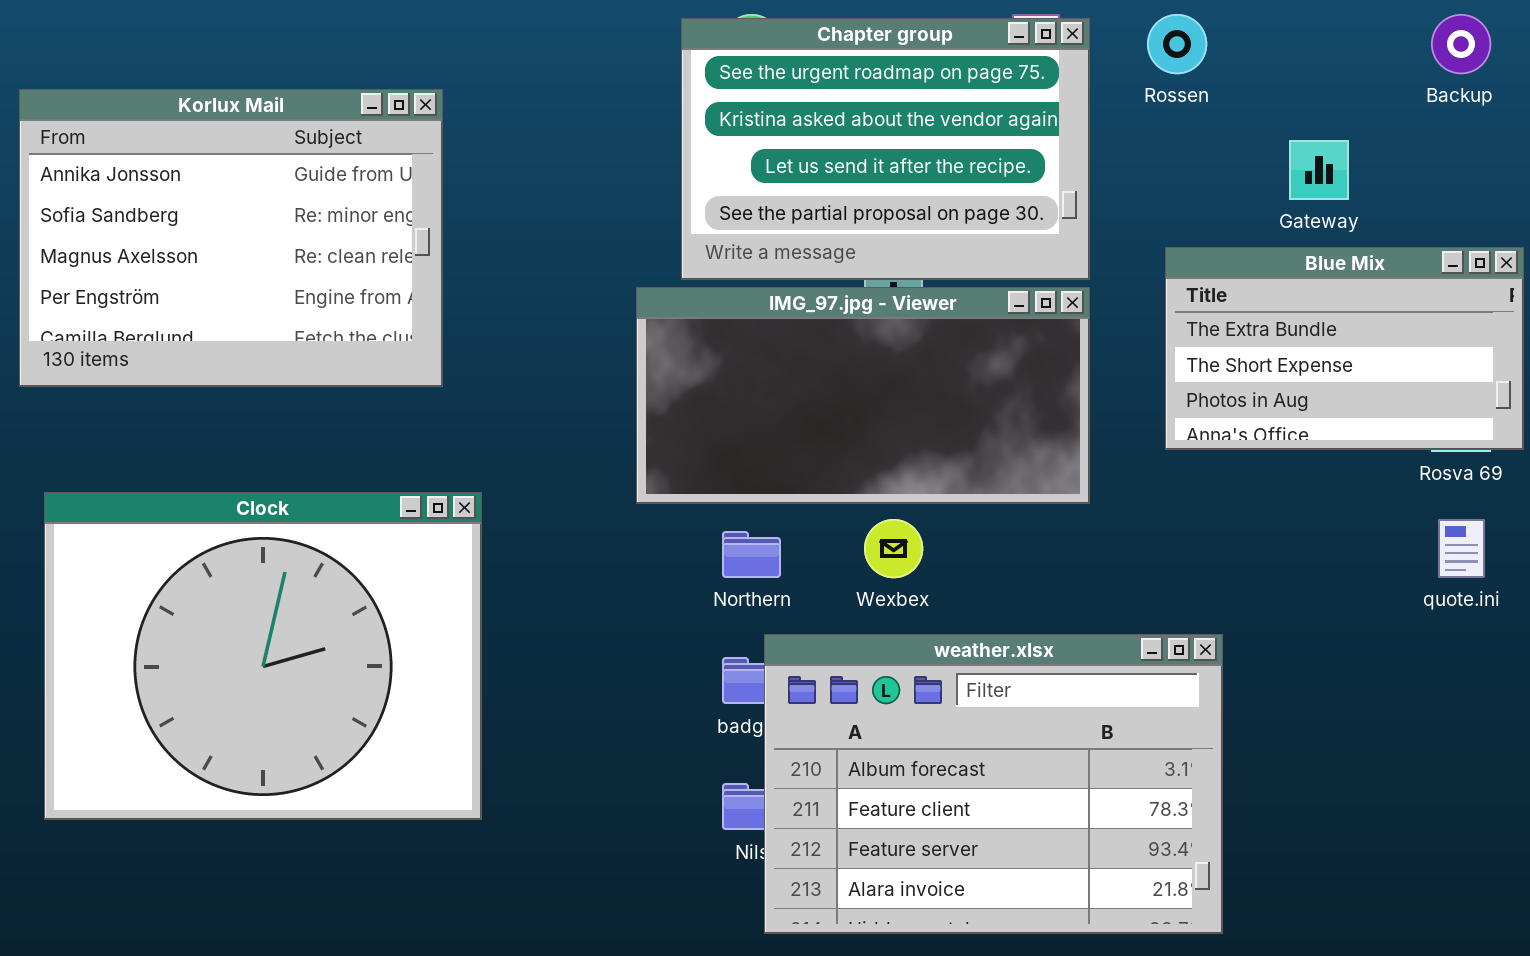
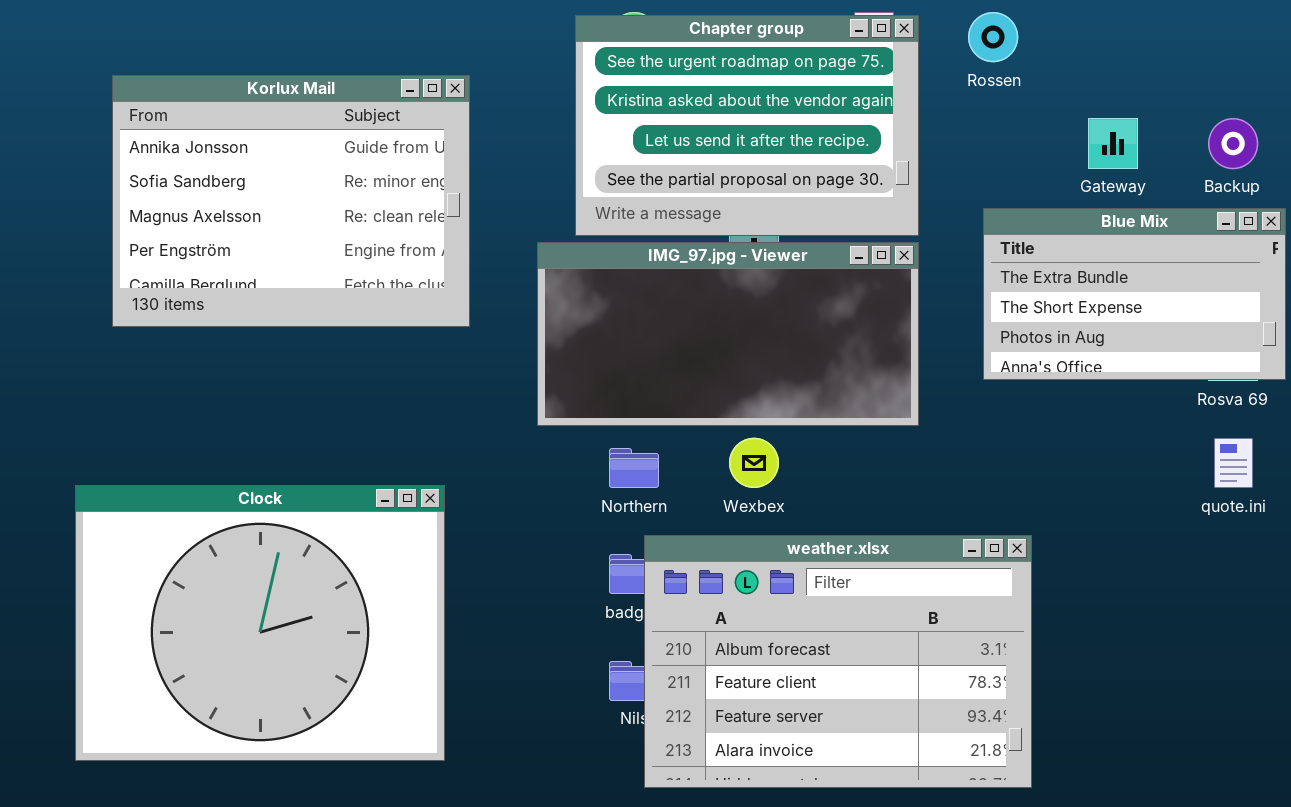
Backup: [1431,14,1491,74] -> [1208,118,1258,169], moved
Korlux Mail: [19,89,443,387] -> [112,75,470,327], moved
Clock: [44,492,482,820] -> [75,485,445,761], moved

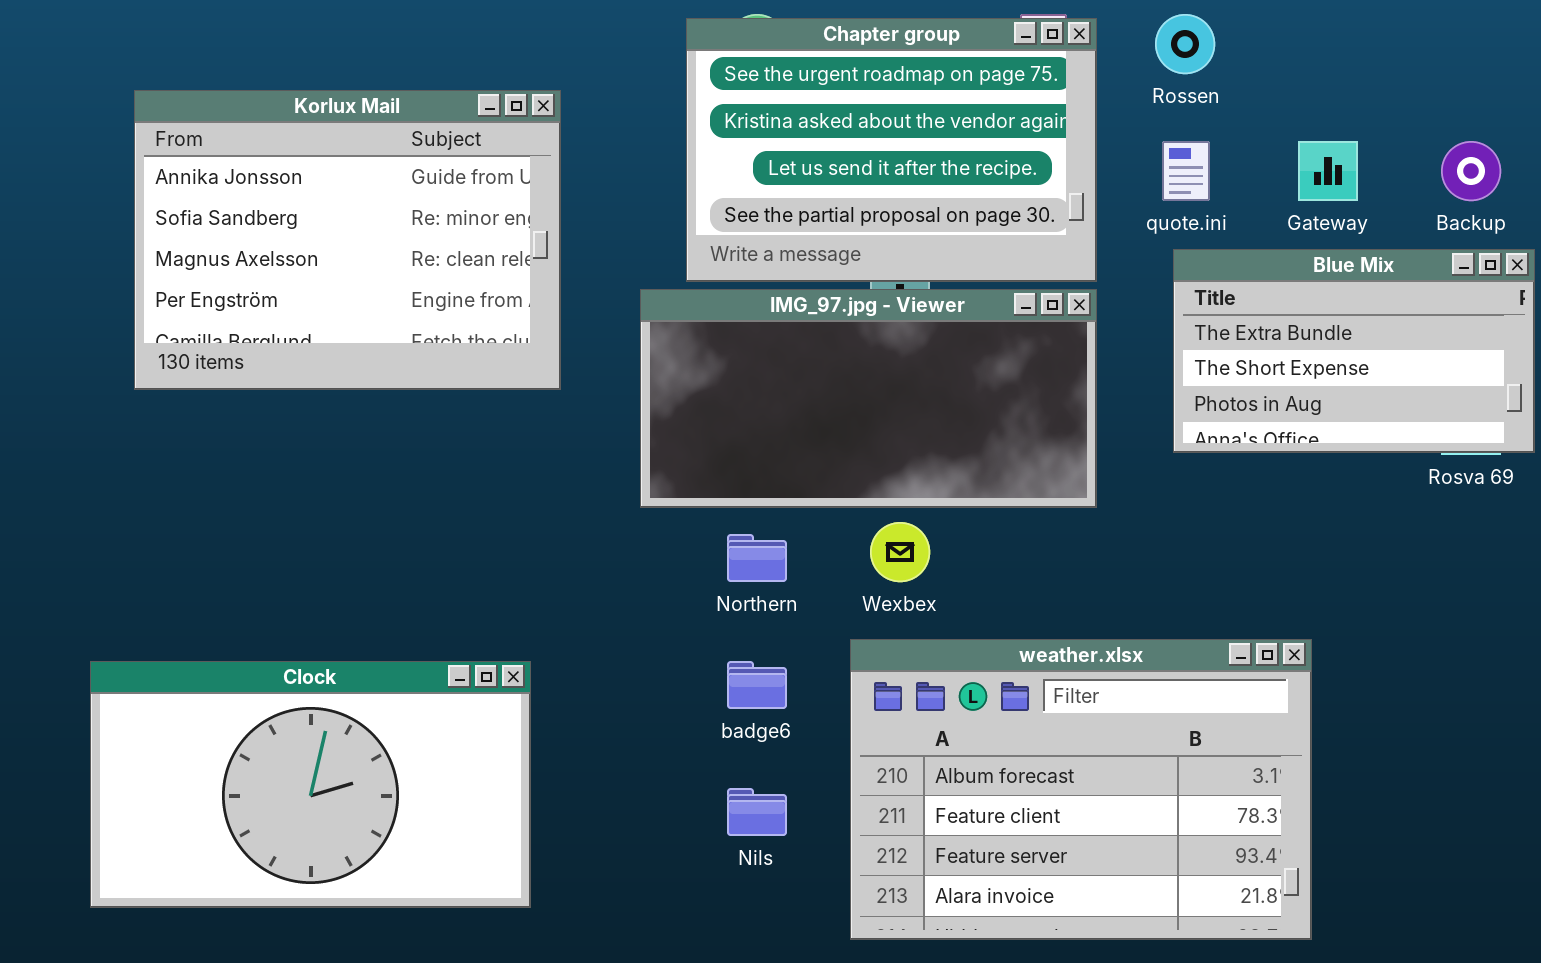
quote.ini: [1214,438,1253,488] -> [1162,141,1210,201], moved
Clock: [75,485,445,761] -> [90,661,531,908], resized
weather.xlsx: [644,535,1032,788] -> [850,639,1312,940], moved

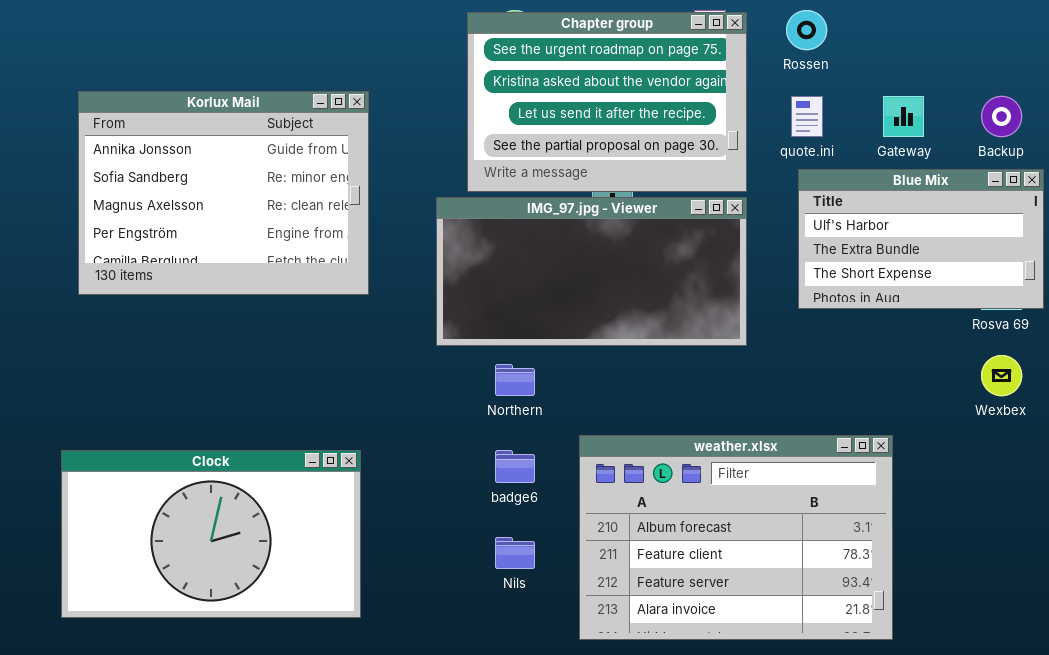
Korlux Mail: [134,90,561,390] -> [78,91,369,295], moved
Blue Mix: [1173,249,1535,453] -> [798,169,1044,309], scrolled up 1 row
Wexbex: [870,522,930,582] -> [981,355,1022,396], moved

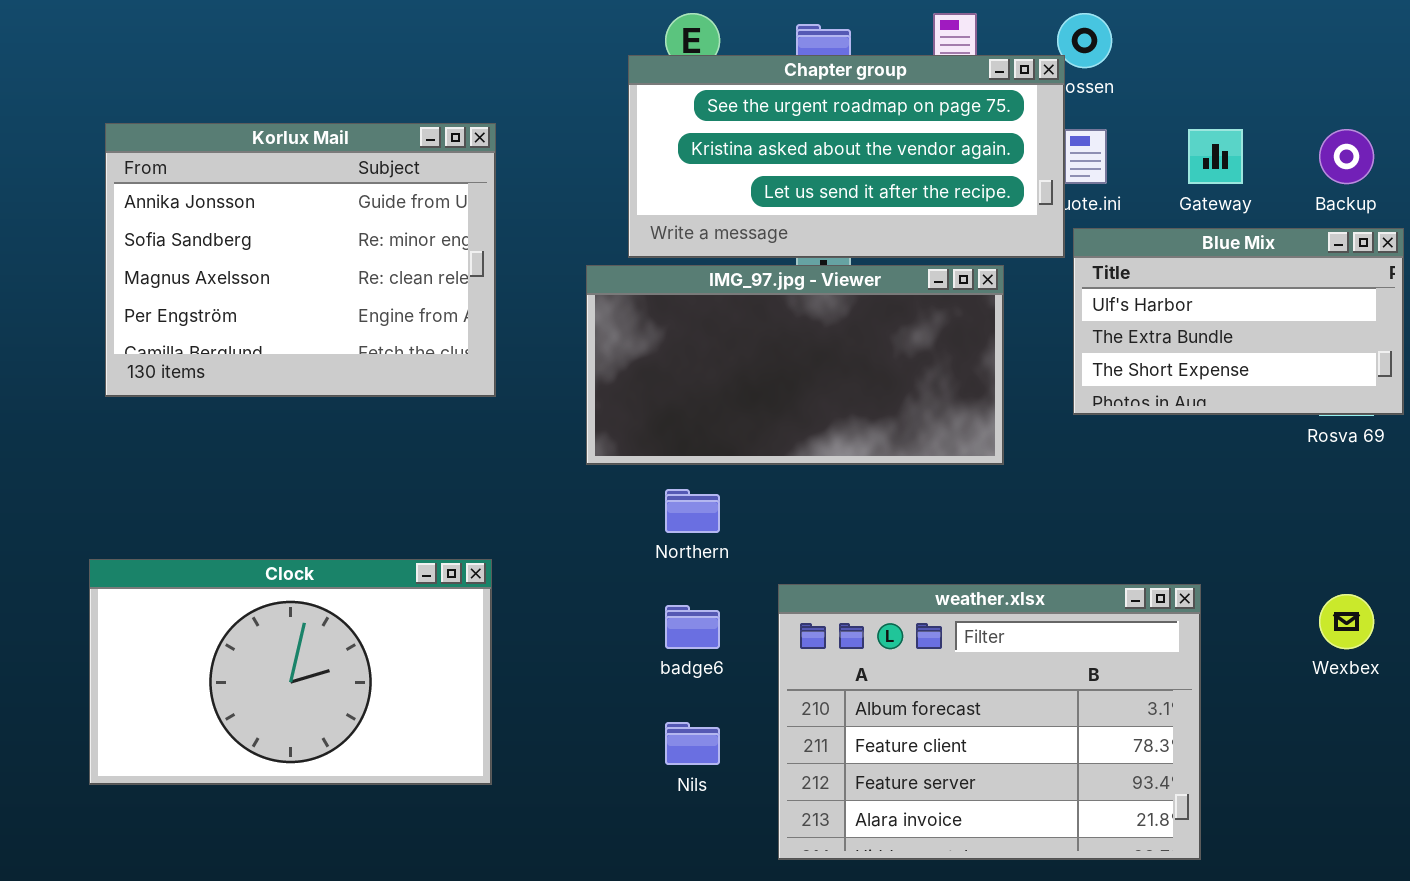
Chapter group: [467,12,747,192] -> [628,55,1065,258], resized
Wexbex: [981,355,1022,396] -> [1319,594,1374,649], moved
Clock: [61,450,361,618] -> [89,559,492,785], moved

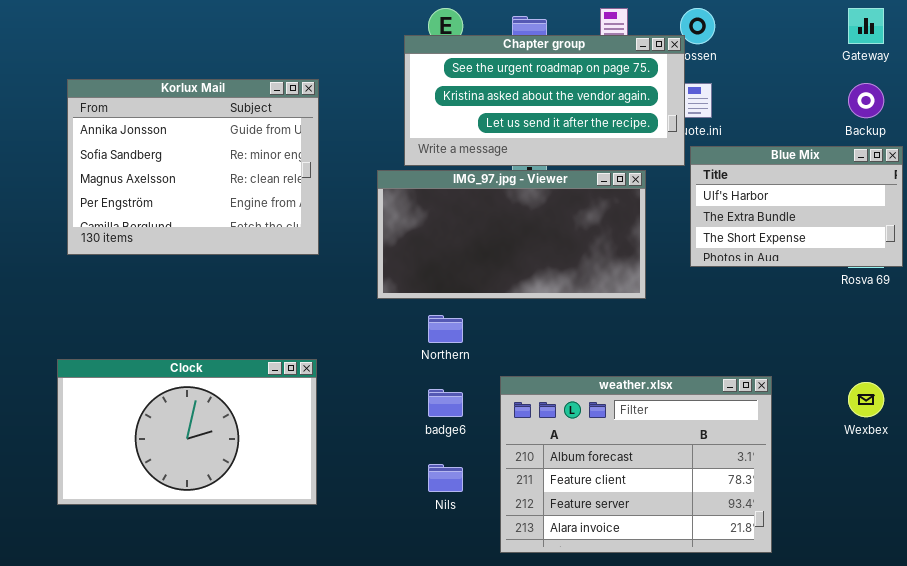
Gateway: [1188,129,1243,184] -> [848,8,884,44], moved

